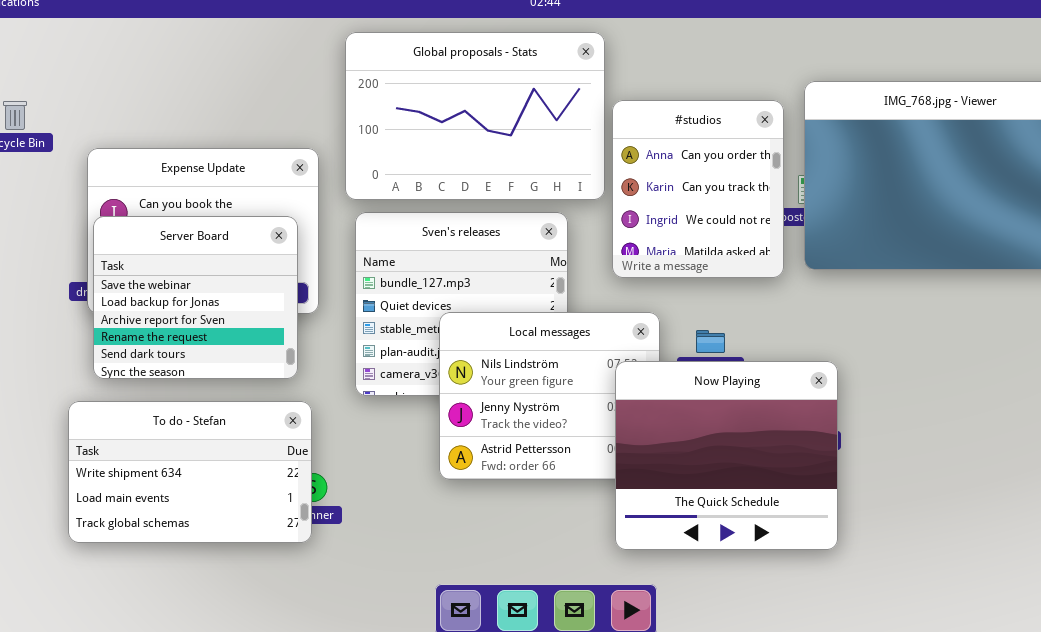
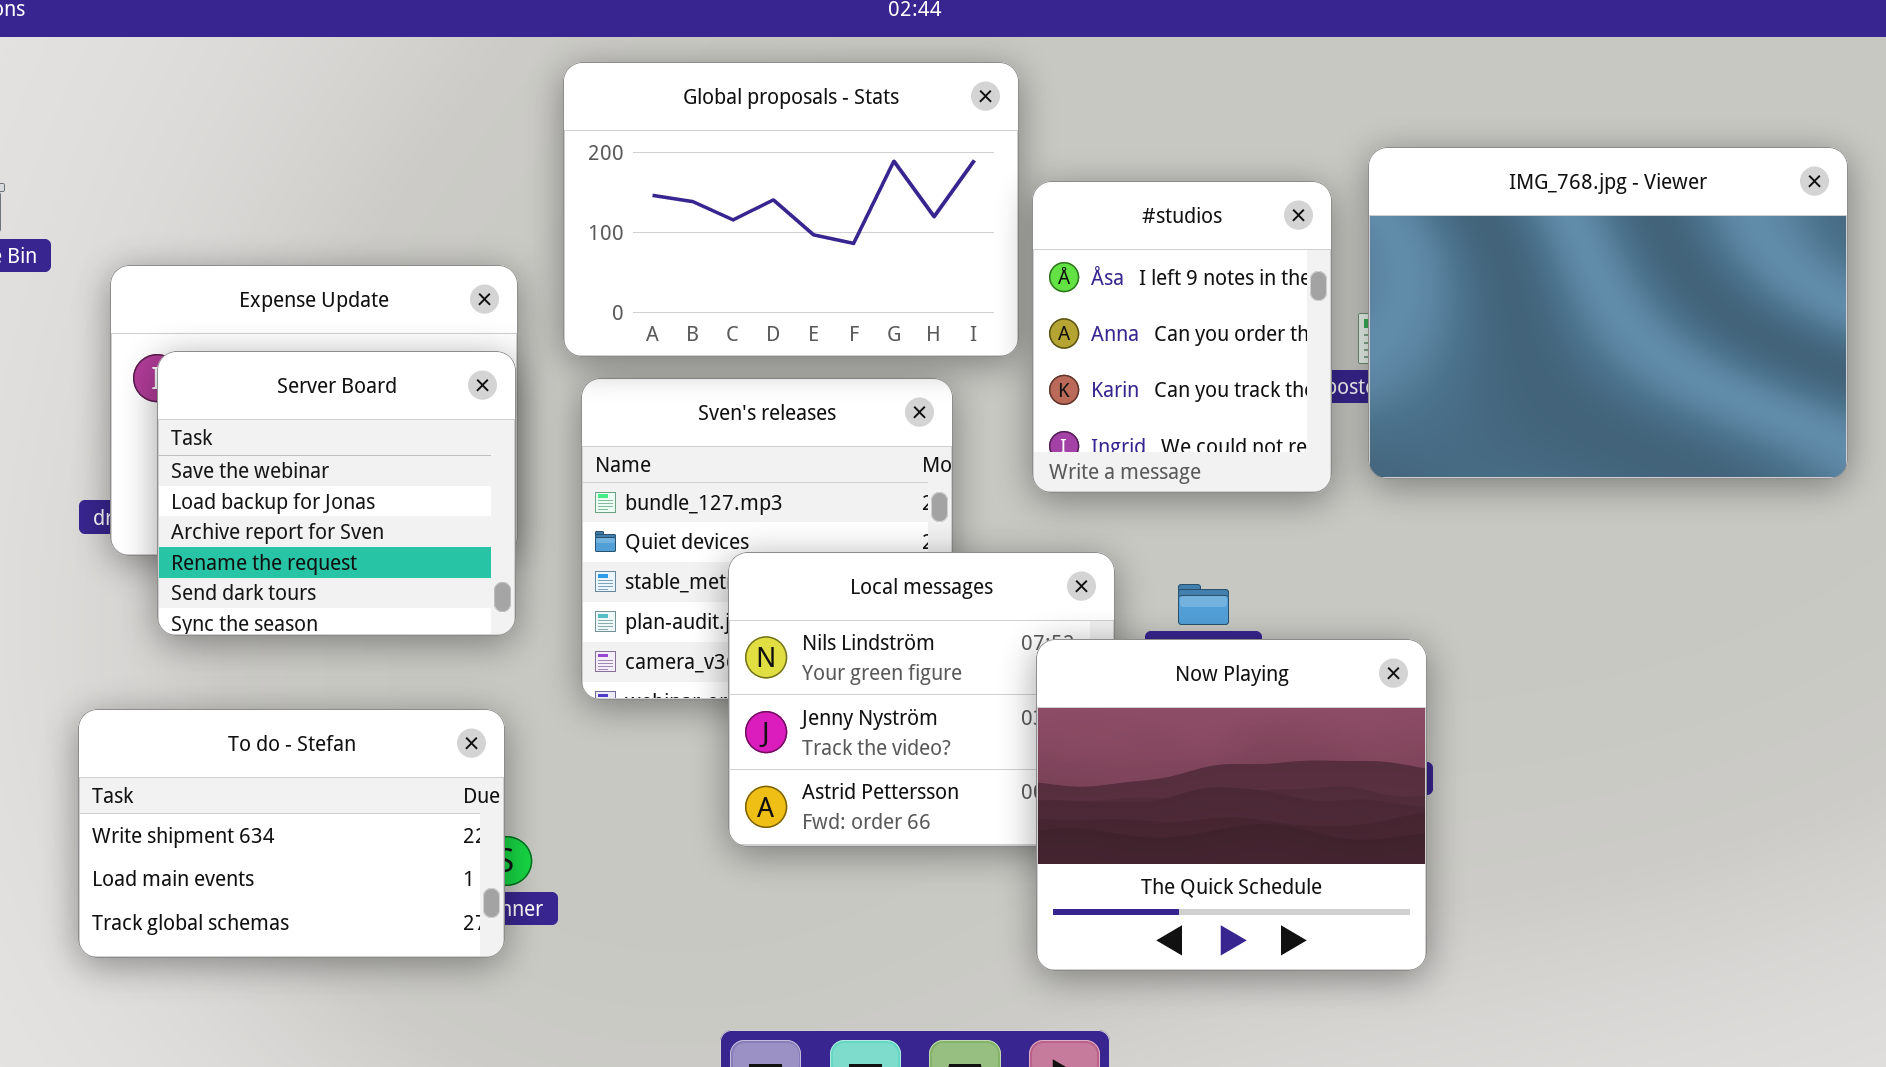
#studios: [612,100,784,278] -> [1032,181,1332,493], scrolled up 1 row
Server Board: [93,216,298,379] -> [157,351,516,636], moved

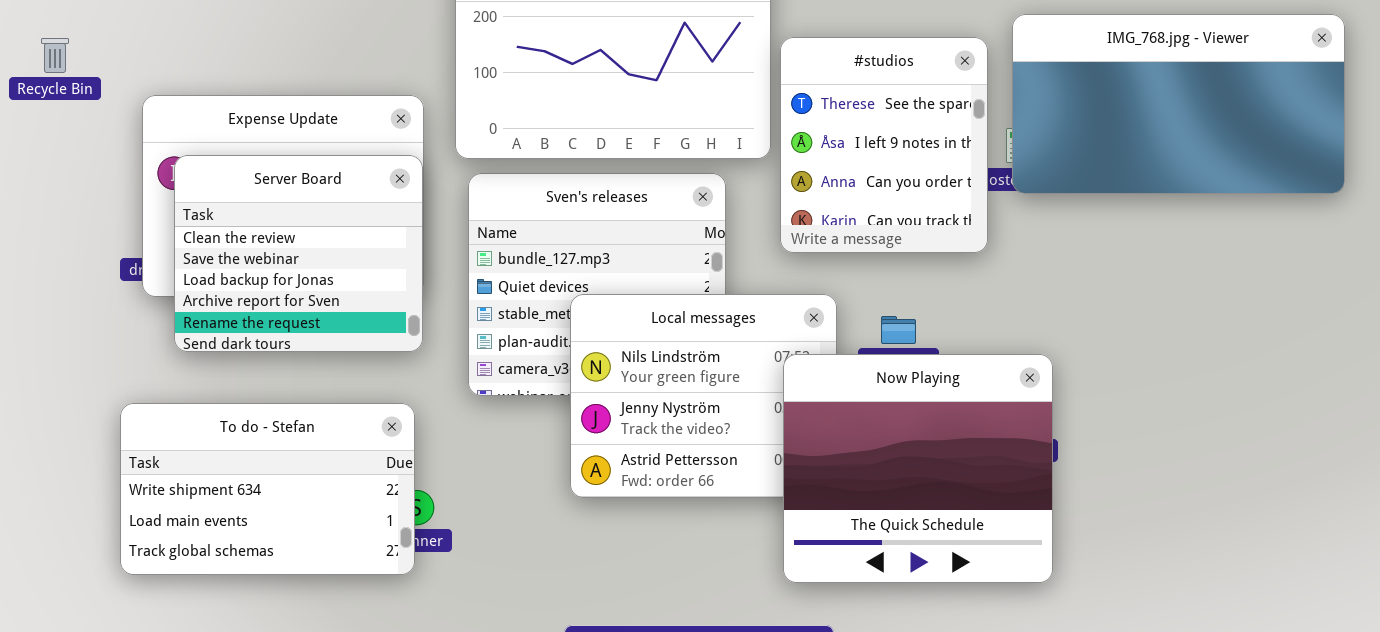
IMG_768.jpg - Viewer: [1368,147,1848,479] -> [1012,14,1345,194], resized
#studios: [1032,181,1332,493] -> [780,37,988,253], scrolled up 1 row
Server Board: [157,351,516,636] -> [174,155,423,352], scrolled up 1 row

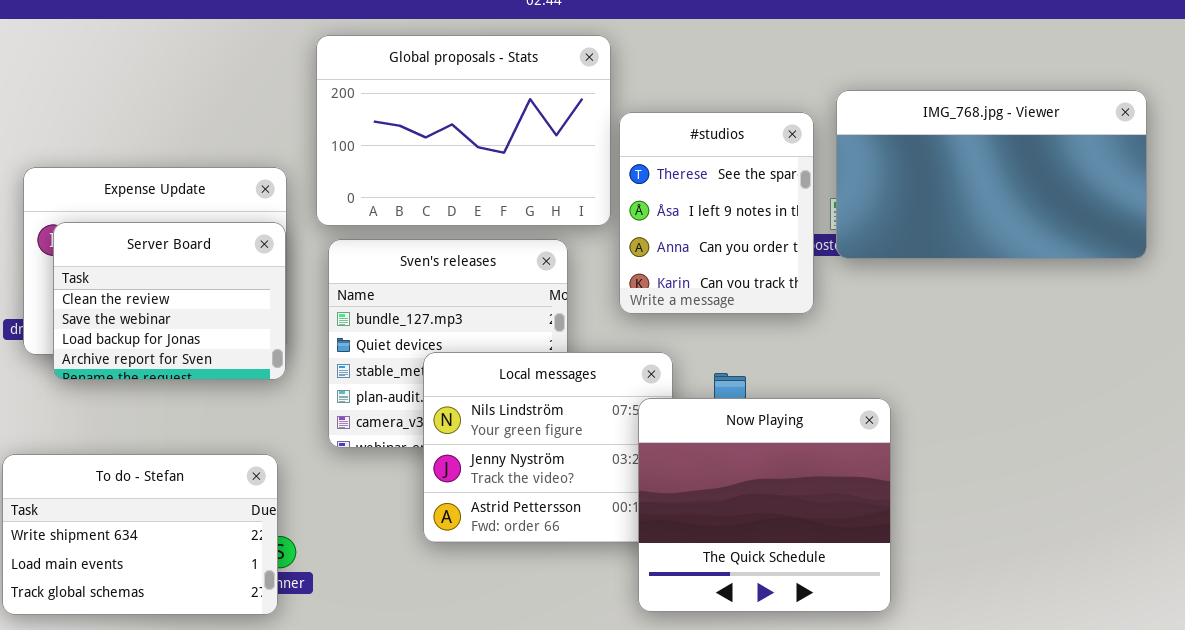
Server Board: [174,155,423,352] -> [53,222,286,380], resized
Now Playing: [783,354,1053,583] -> [638,398,891,612], moved

